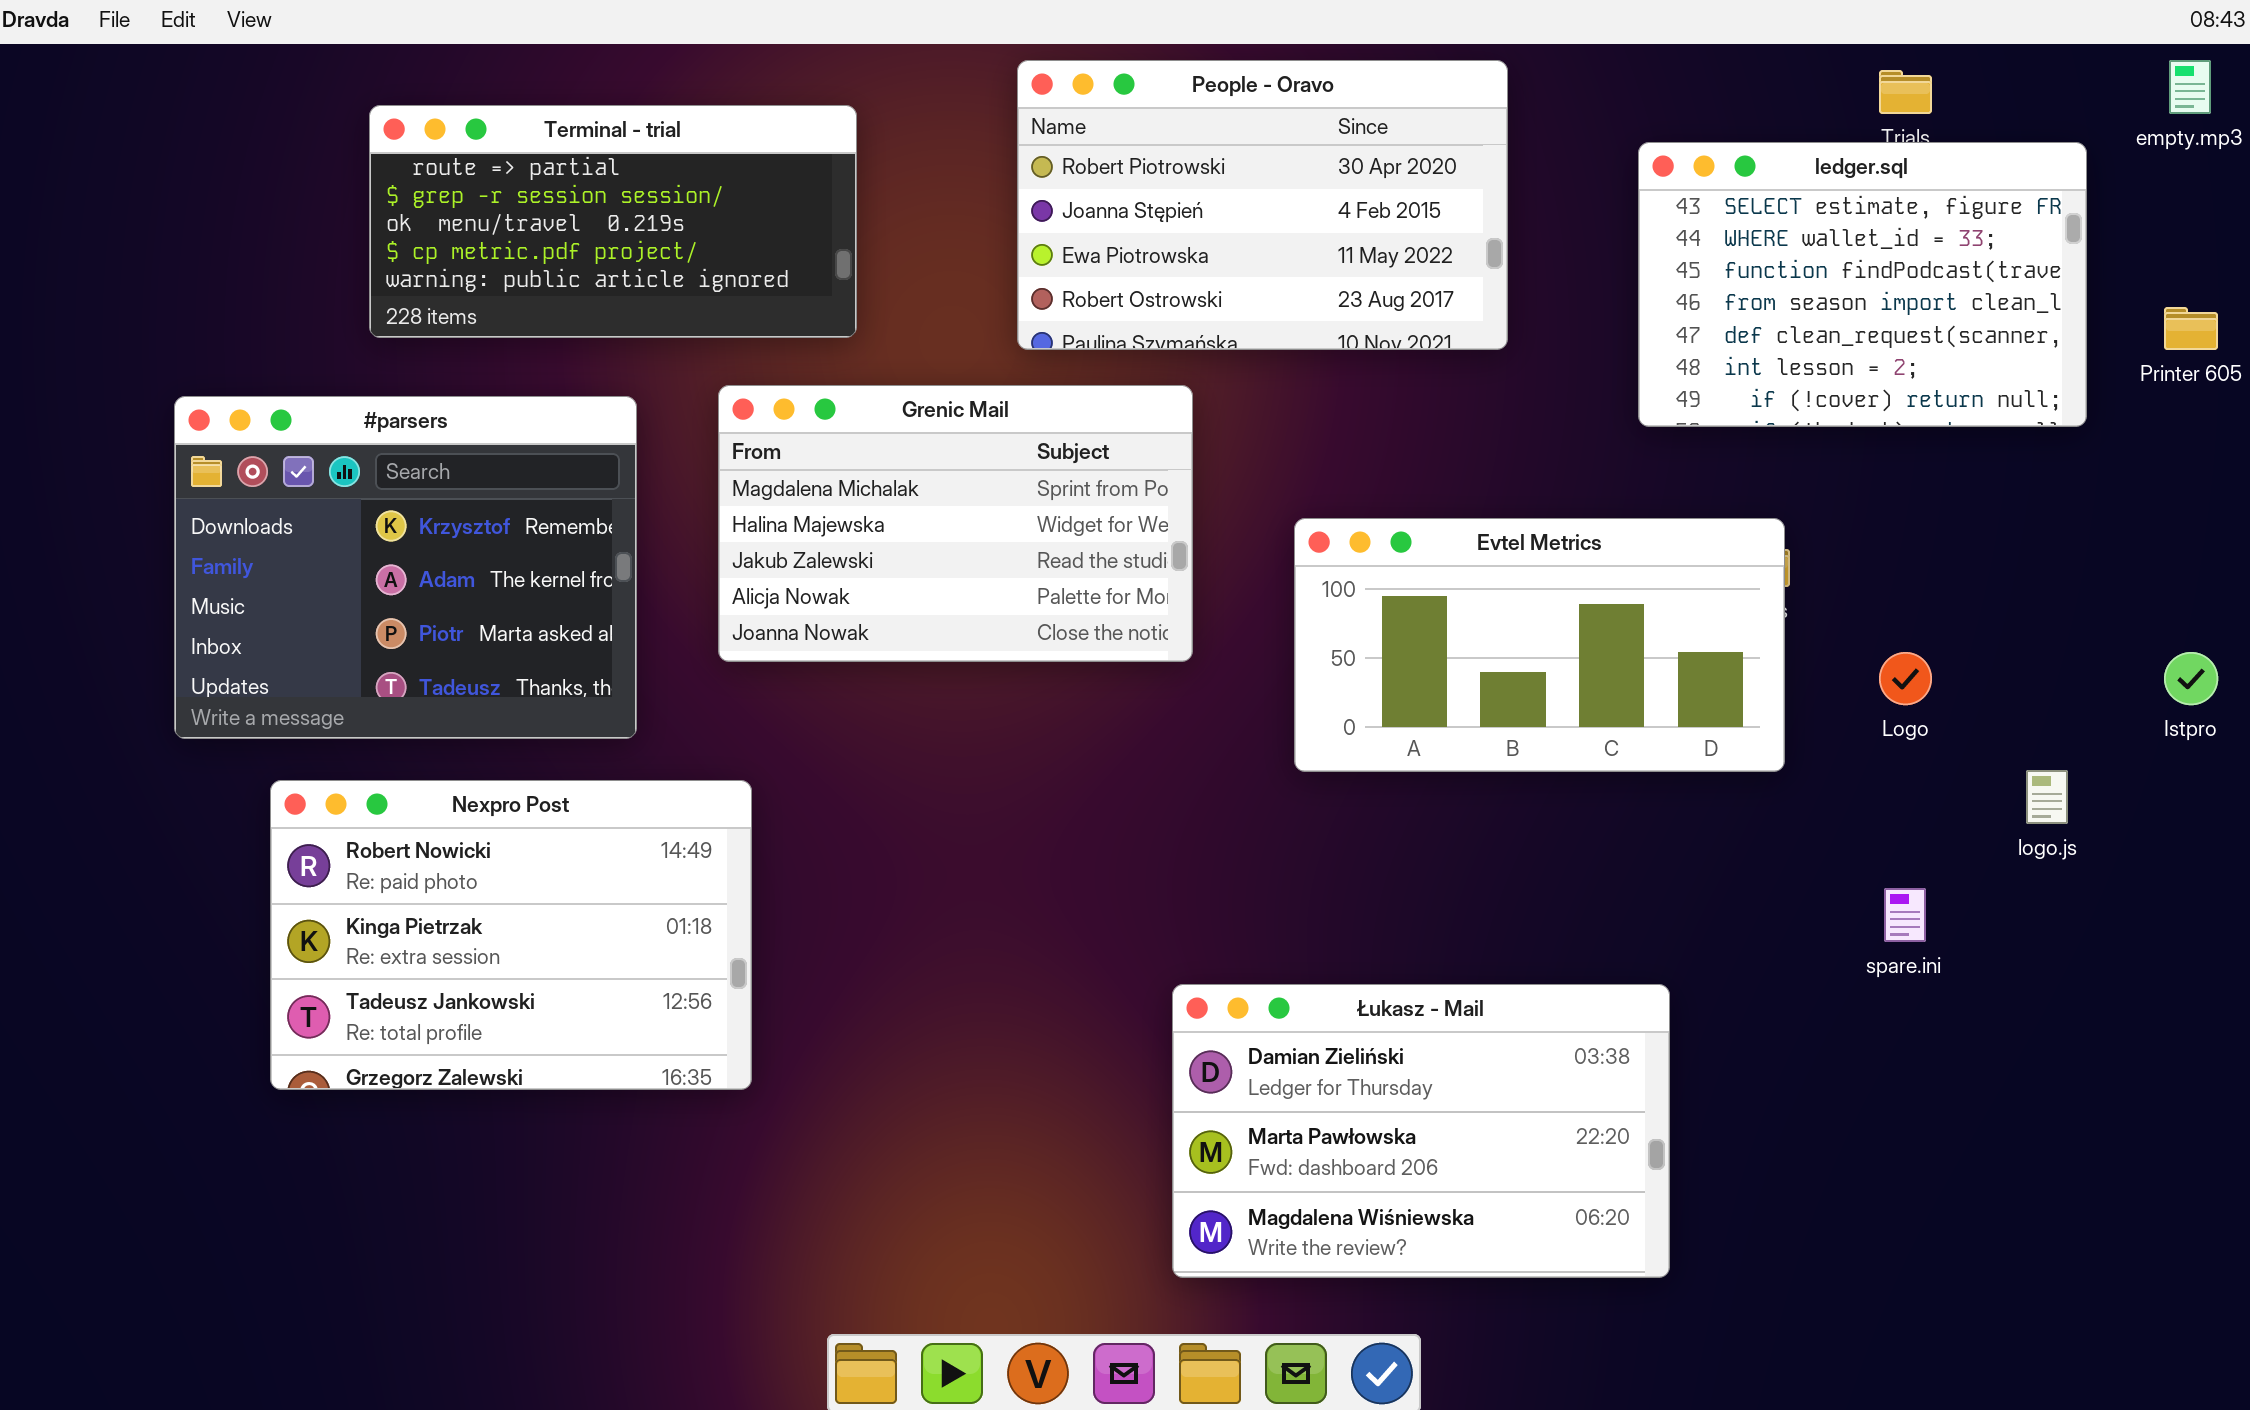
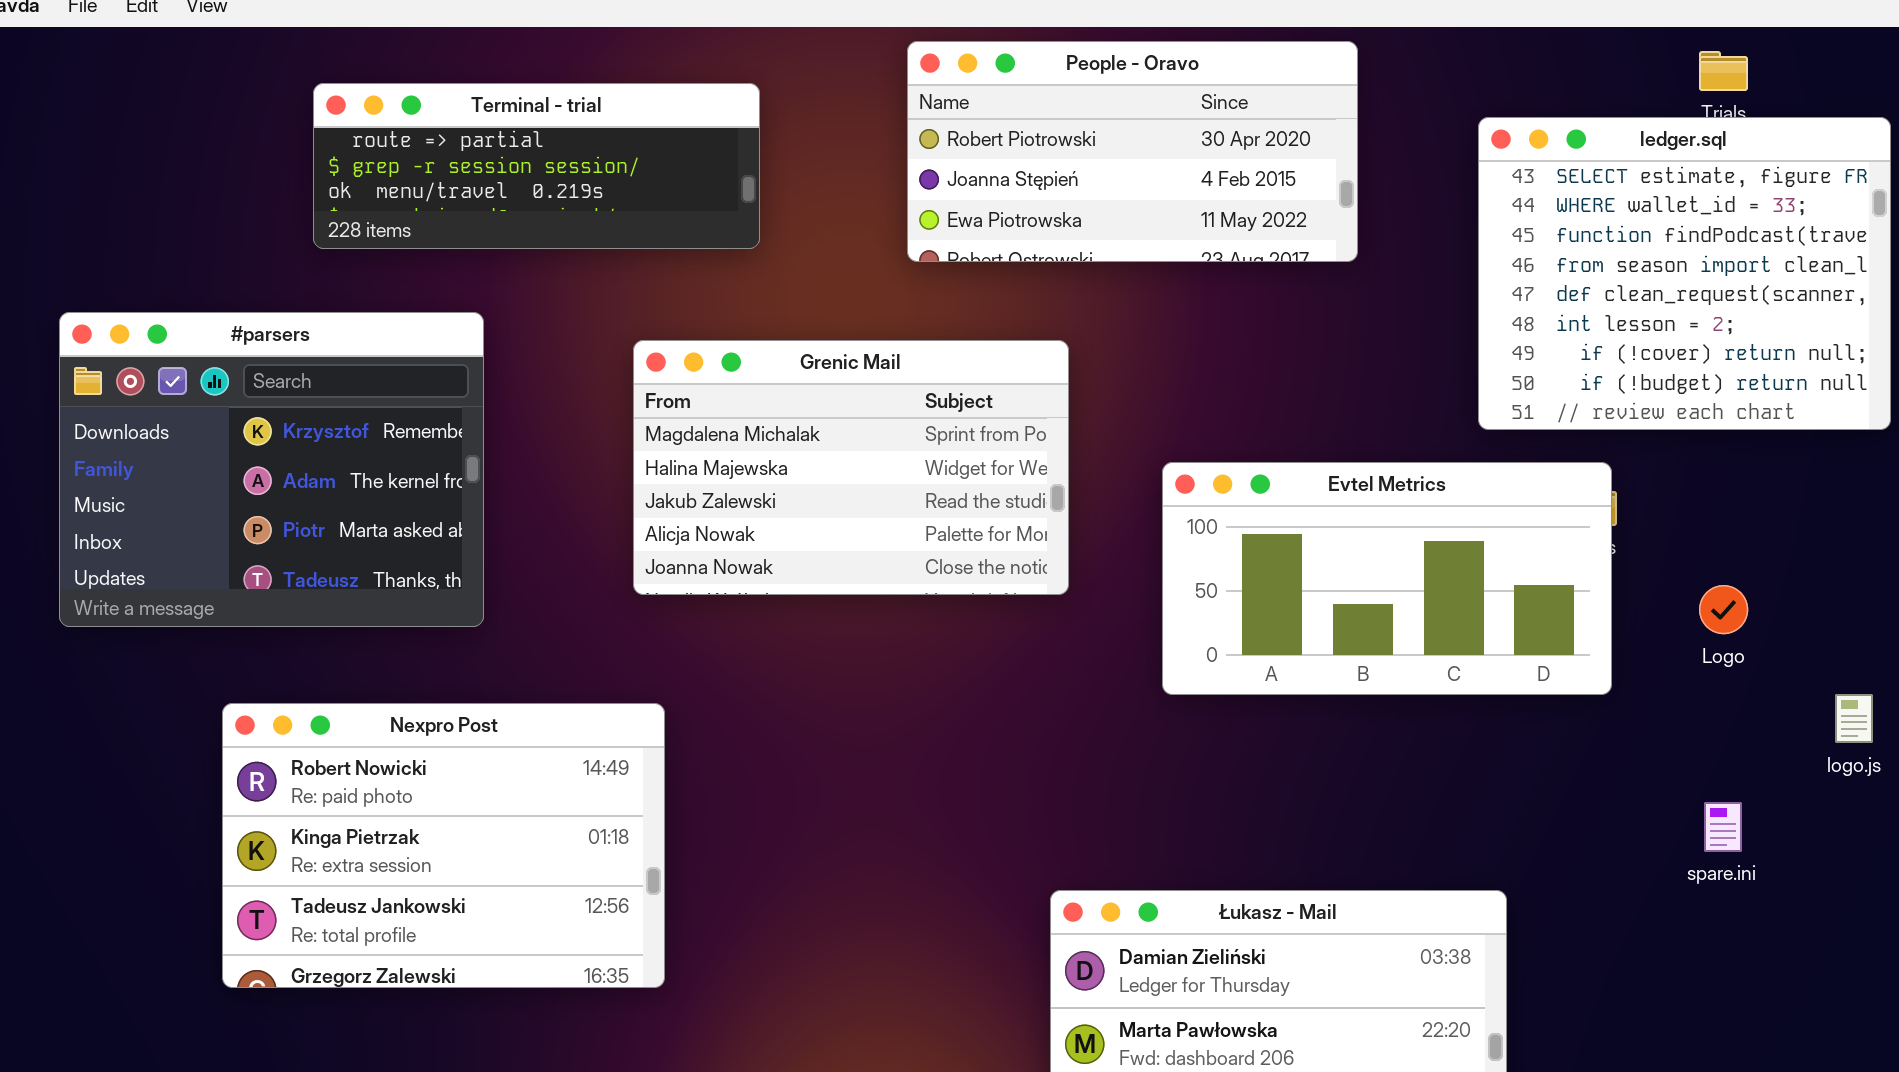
People - Oravo: [1017,60,1508,350] -> [907,41,1358,262], resized
Terminal - trial: [369,105,857,338] -> [313,83,760,249], resized
ledger.sql: [1638,142,2087,427] -> [1478,117,1891,430], resized
#parsers: [174,396,637,739] -> [59,312,484,627], moved

